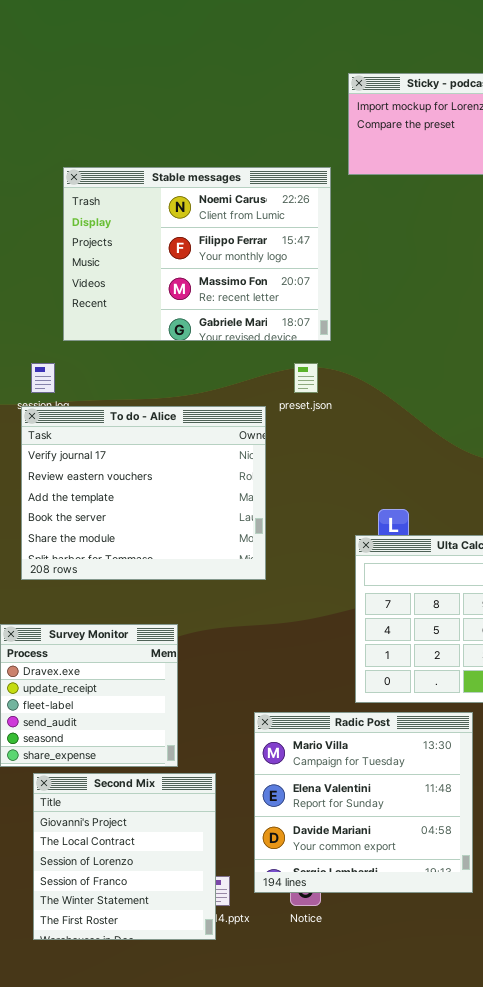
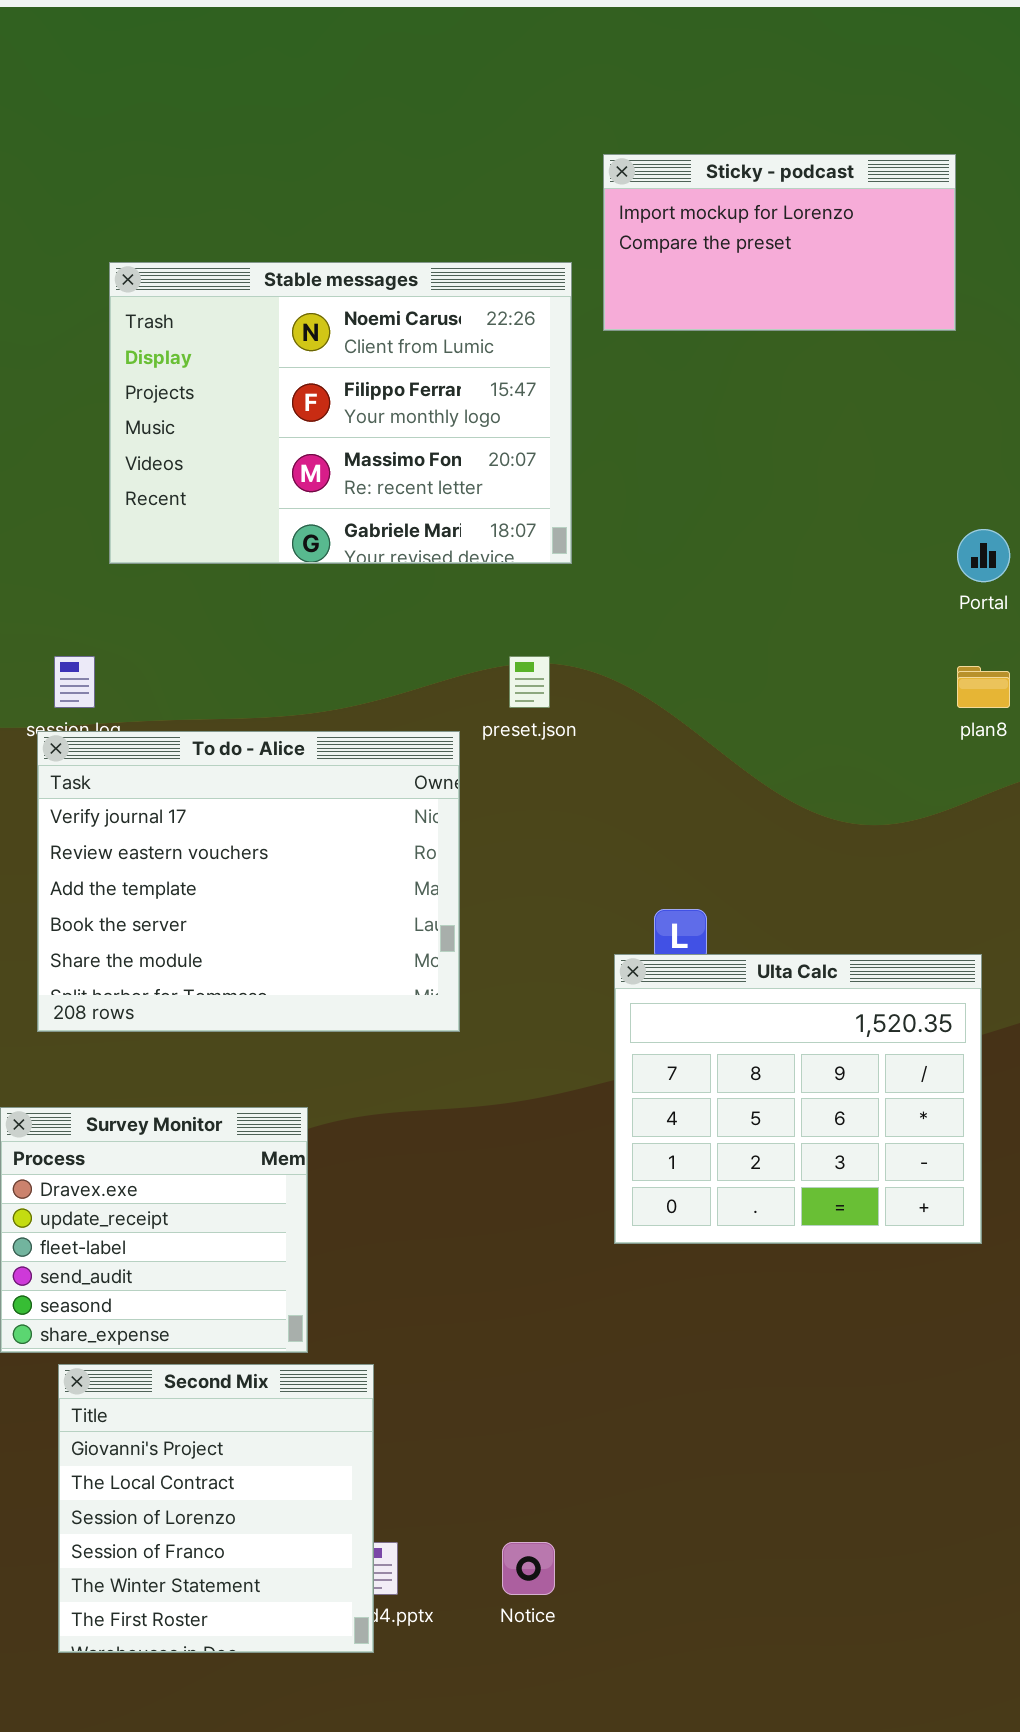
Stable messages: [63,167,331,341] -> [109,262,572,564], moved
Radic Post: [254,712,473,893] -> none, closed

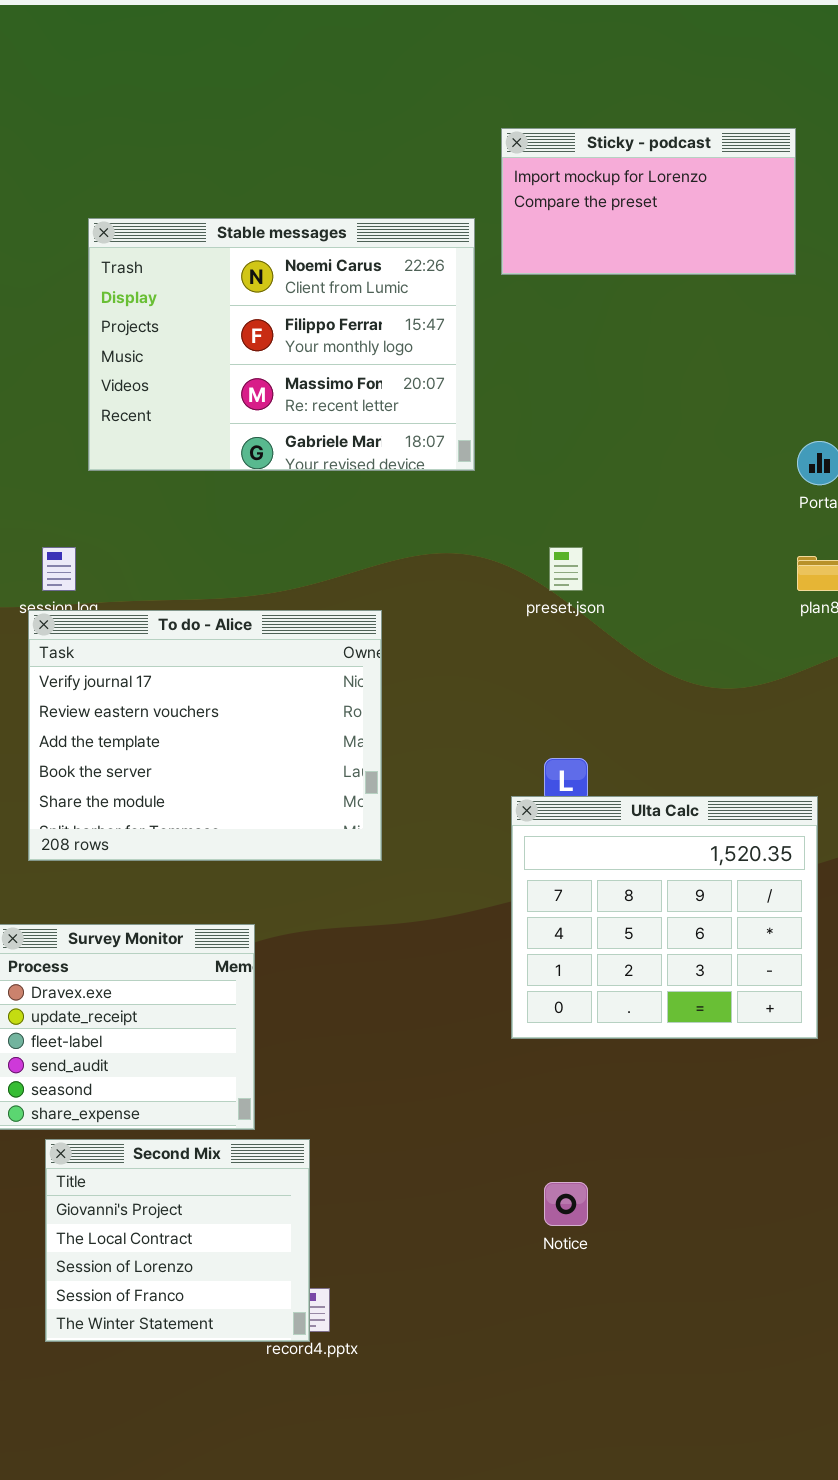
preset.json: [509,656,550,708] -> [549,547,583,591], moved
Second Mix: [58,1364,374,1653] -> [45,1139,310,1342], resized
Notice: [502,1542,555,1595] -> [544,1182,588,1226], moved

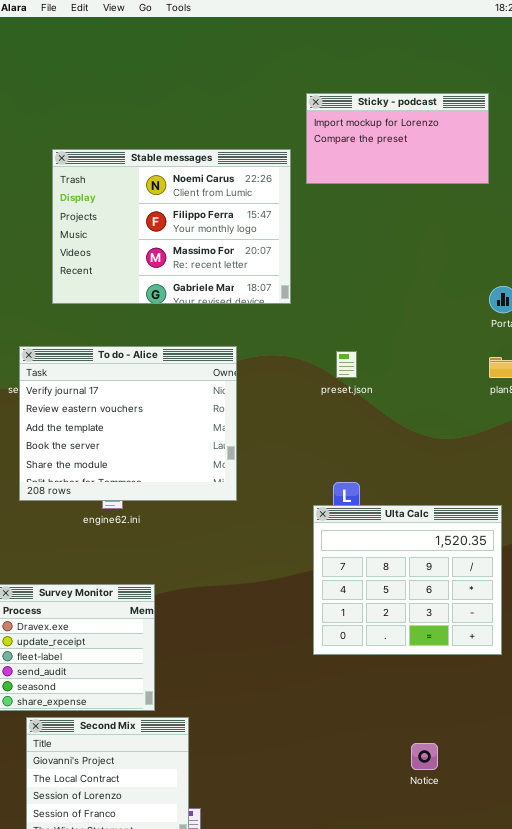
To do - Alice: [28,610,382,861] -> [19,346,237,501], moved
Notice: [544,1182,588,1226] -> [411,743,438,770], moved

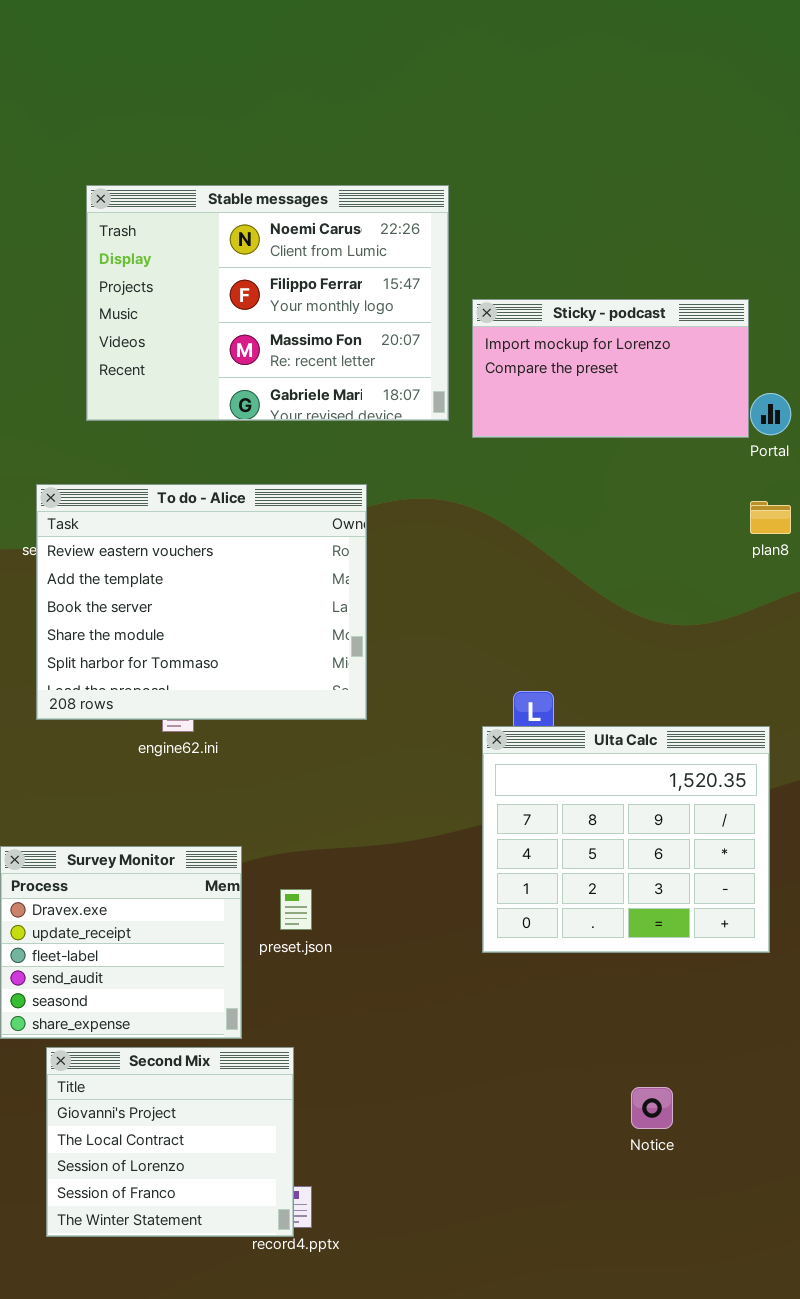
Sticky - podcast: [306,93,489,184] -> [472,299,749,438], moved
To do - Alice: [19,346,237,501] -> [36,484,367,720], scrolled down 1 row
preset.json: [336,351,357,378] -> [280,889,312,930], moved

